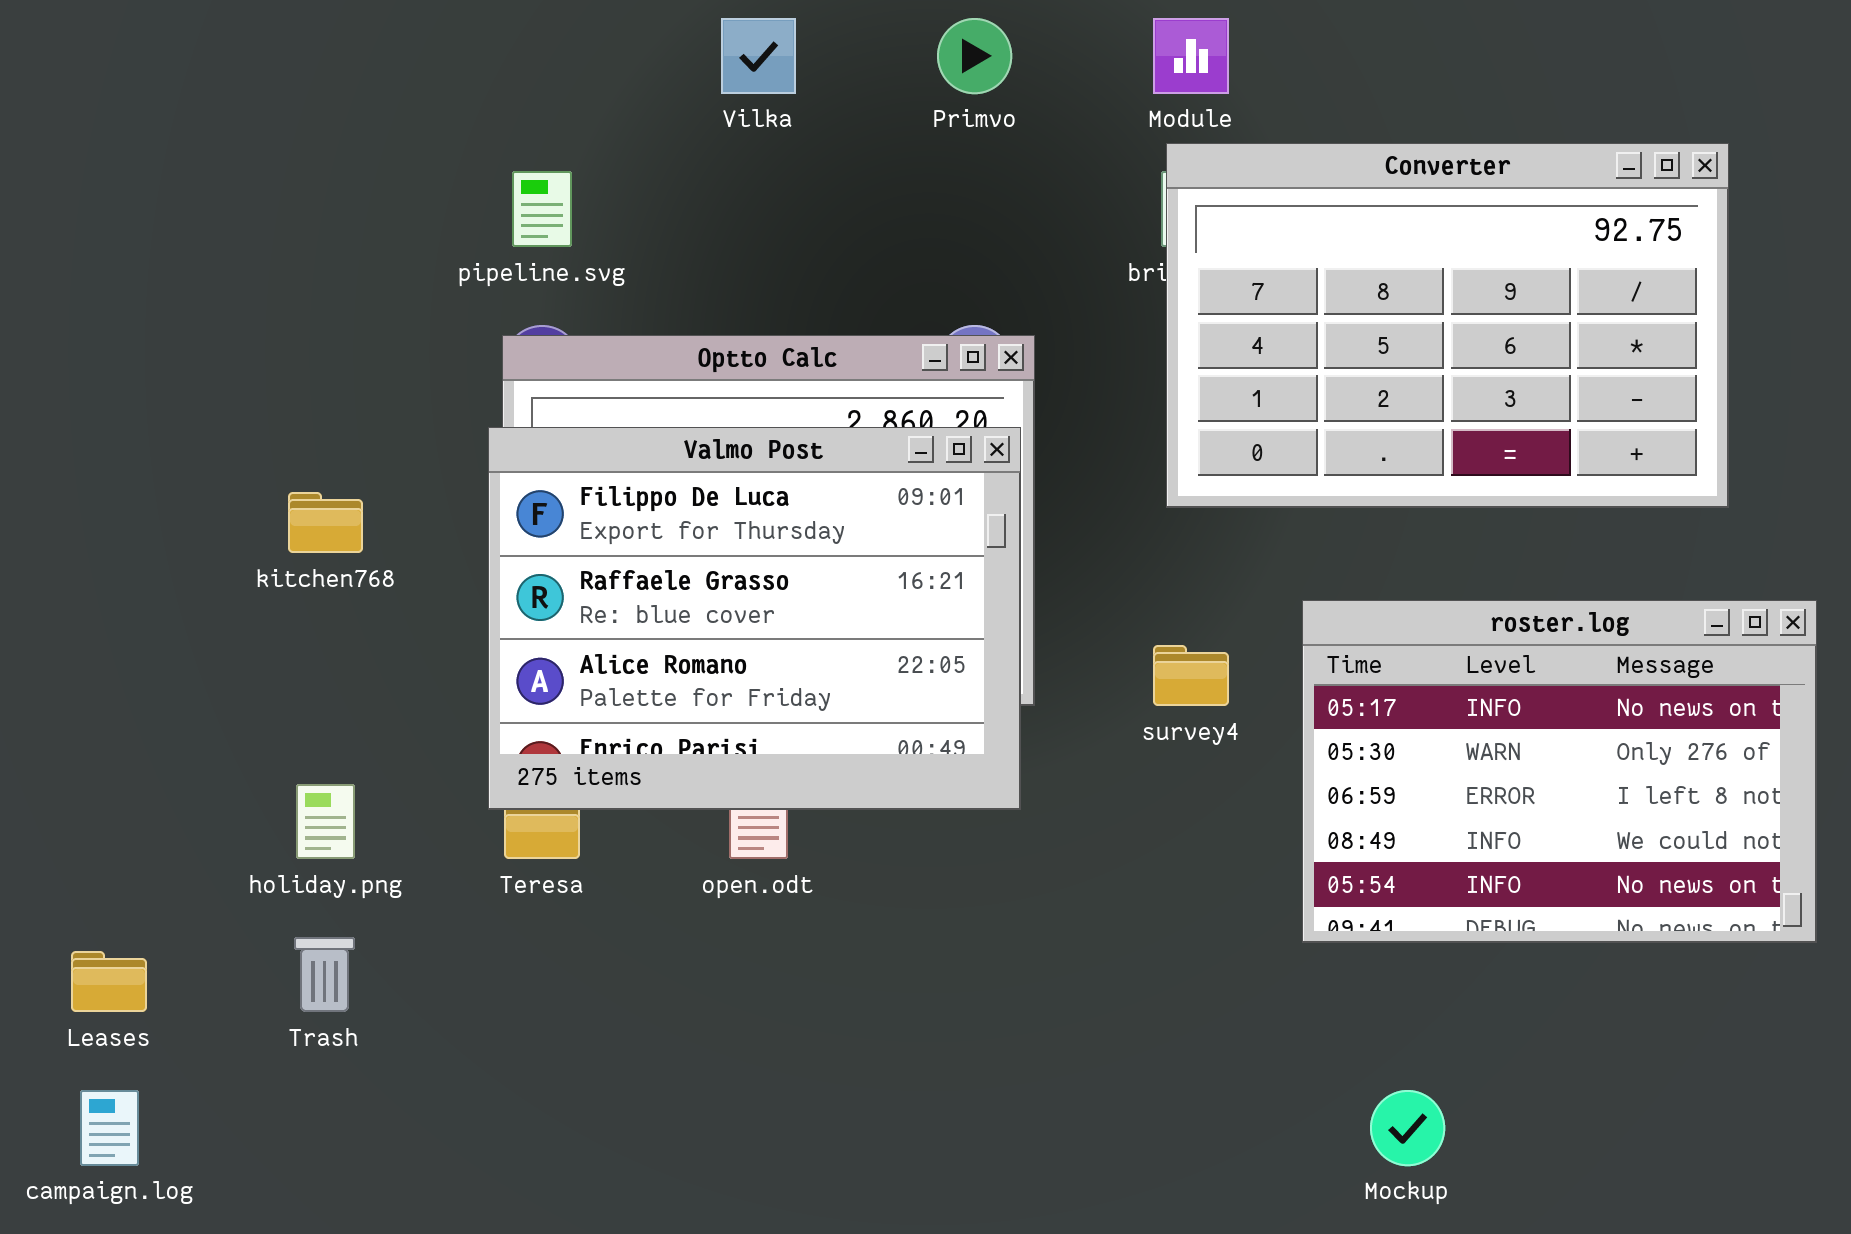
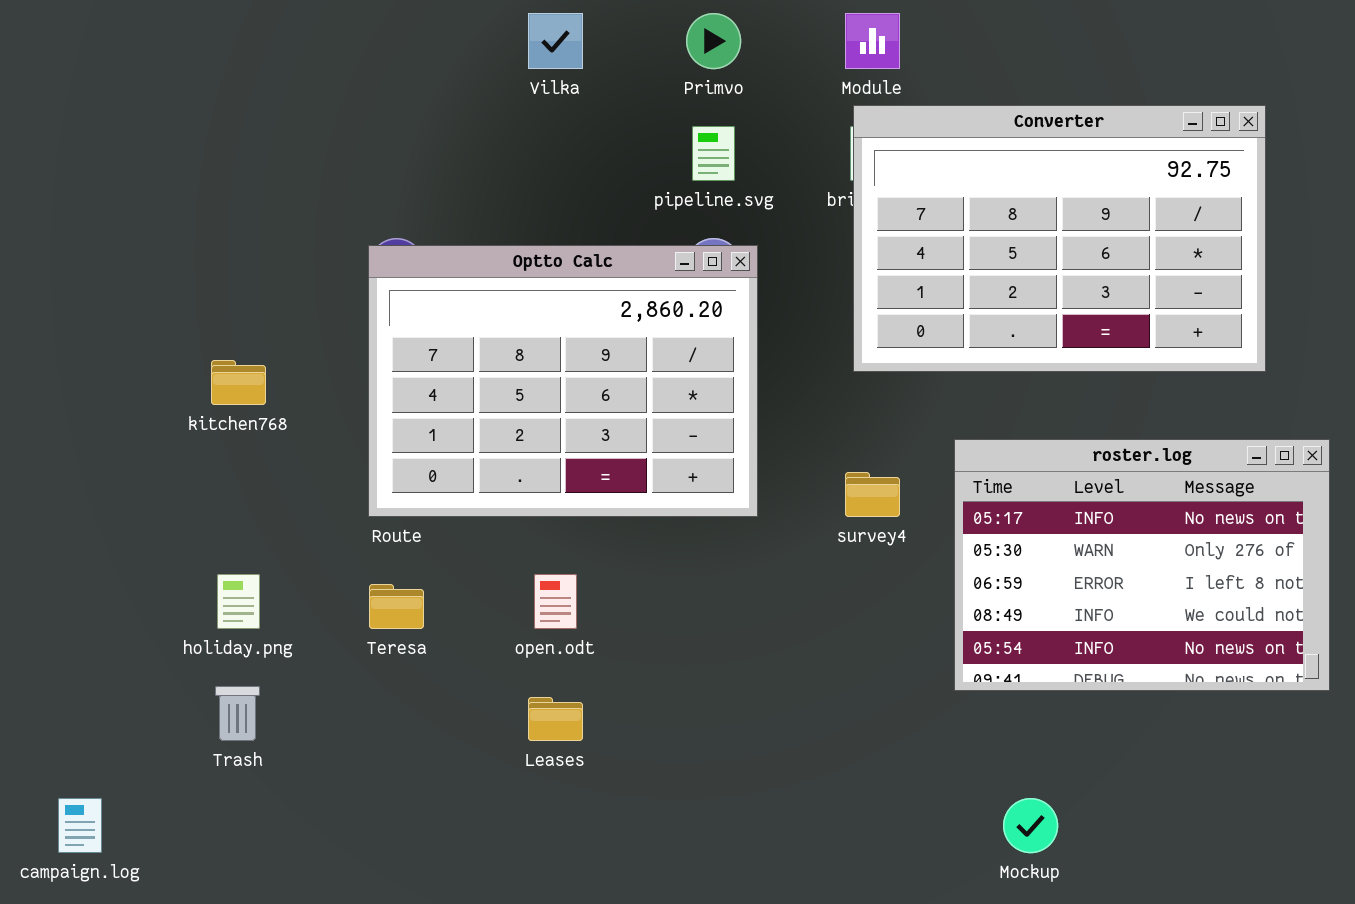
pipeline.svg: [512,171,572,247] -> [692,126,735,181], moved
Valmo Post: [488,427,1021,810] -> none, closed
Leases: [71,951,147,1012] -> [528,697,583,741], moved

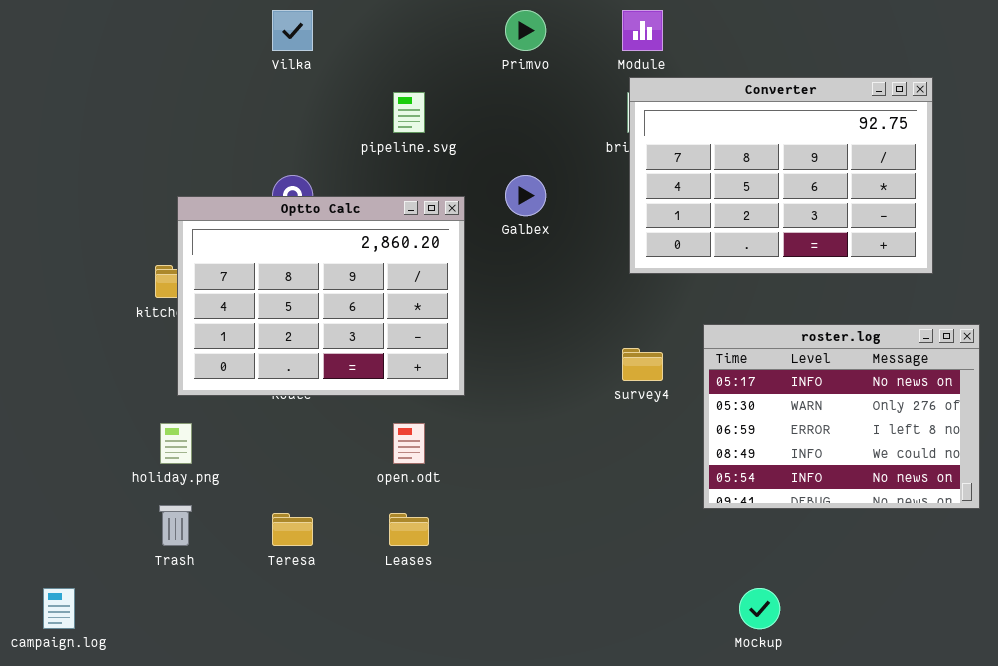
Vilka: [528,13,583,69] -> [272,10,313,51], moved
pipeline.svg: [692,126,735,181] -> [393,92,425,133], moved
Optto Calc: [368,245,758,517] -> [177,196,465,396], moved
Teresa: [369,584,424,629] -> [272,513,313,546], moved

